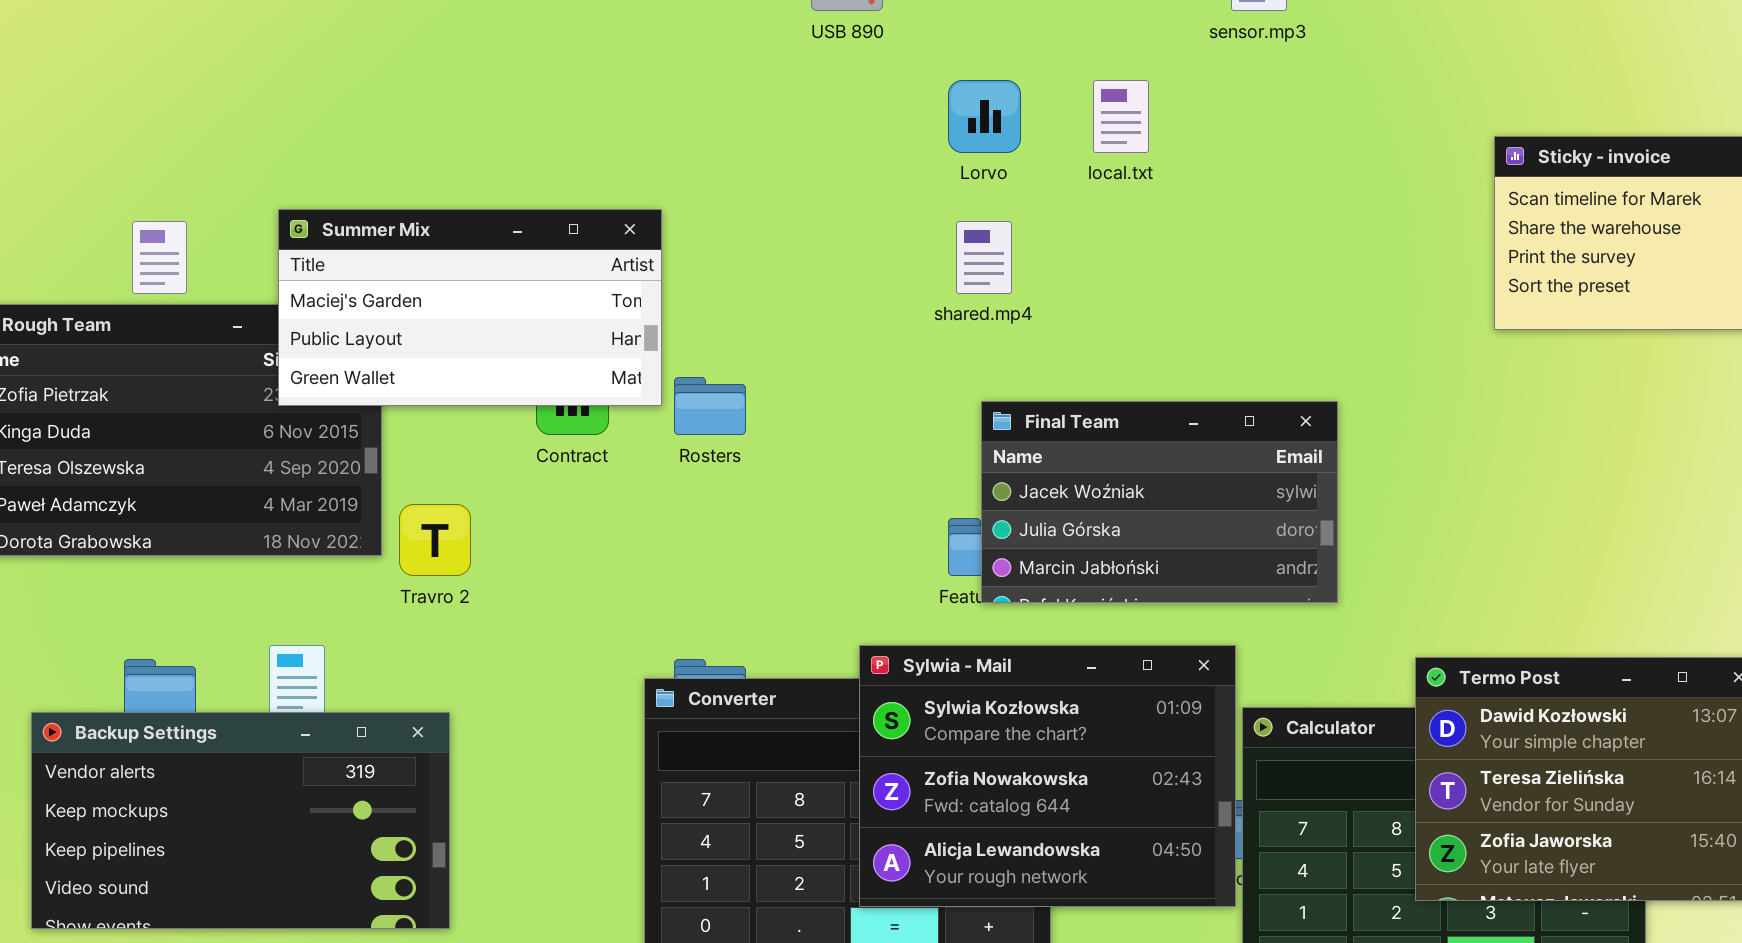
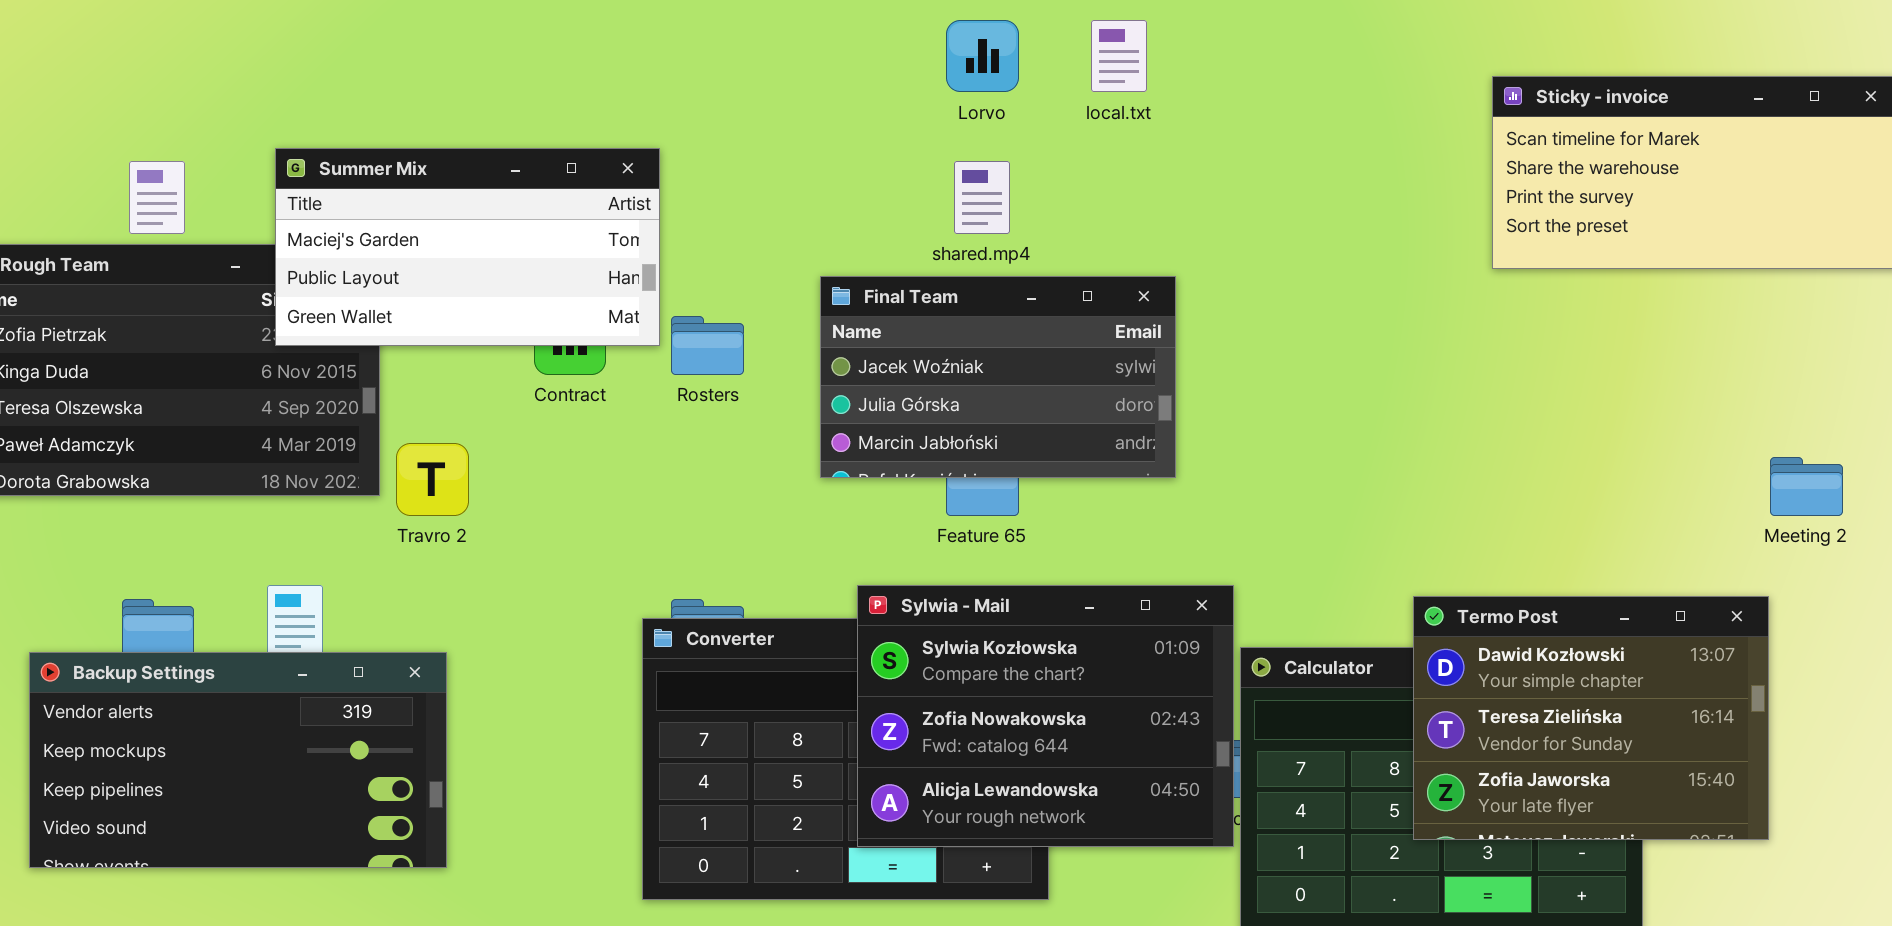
Final Team: [981,401,1338,603] -> [820,276,1176,478], moved

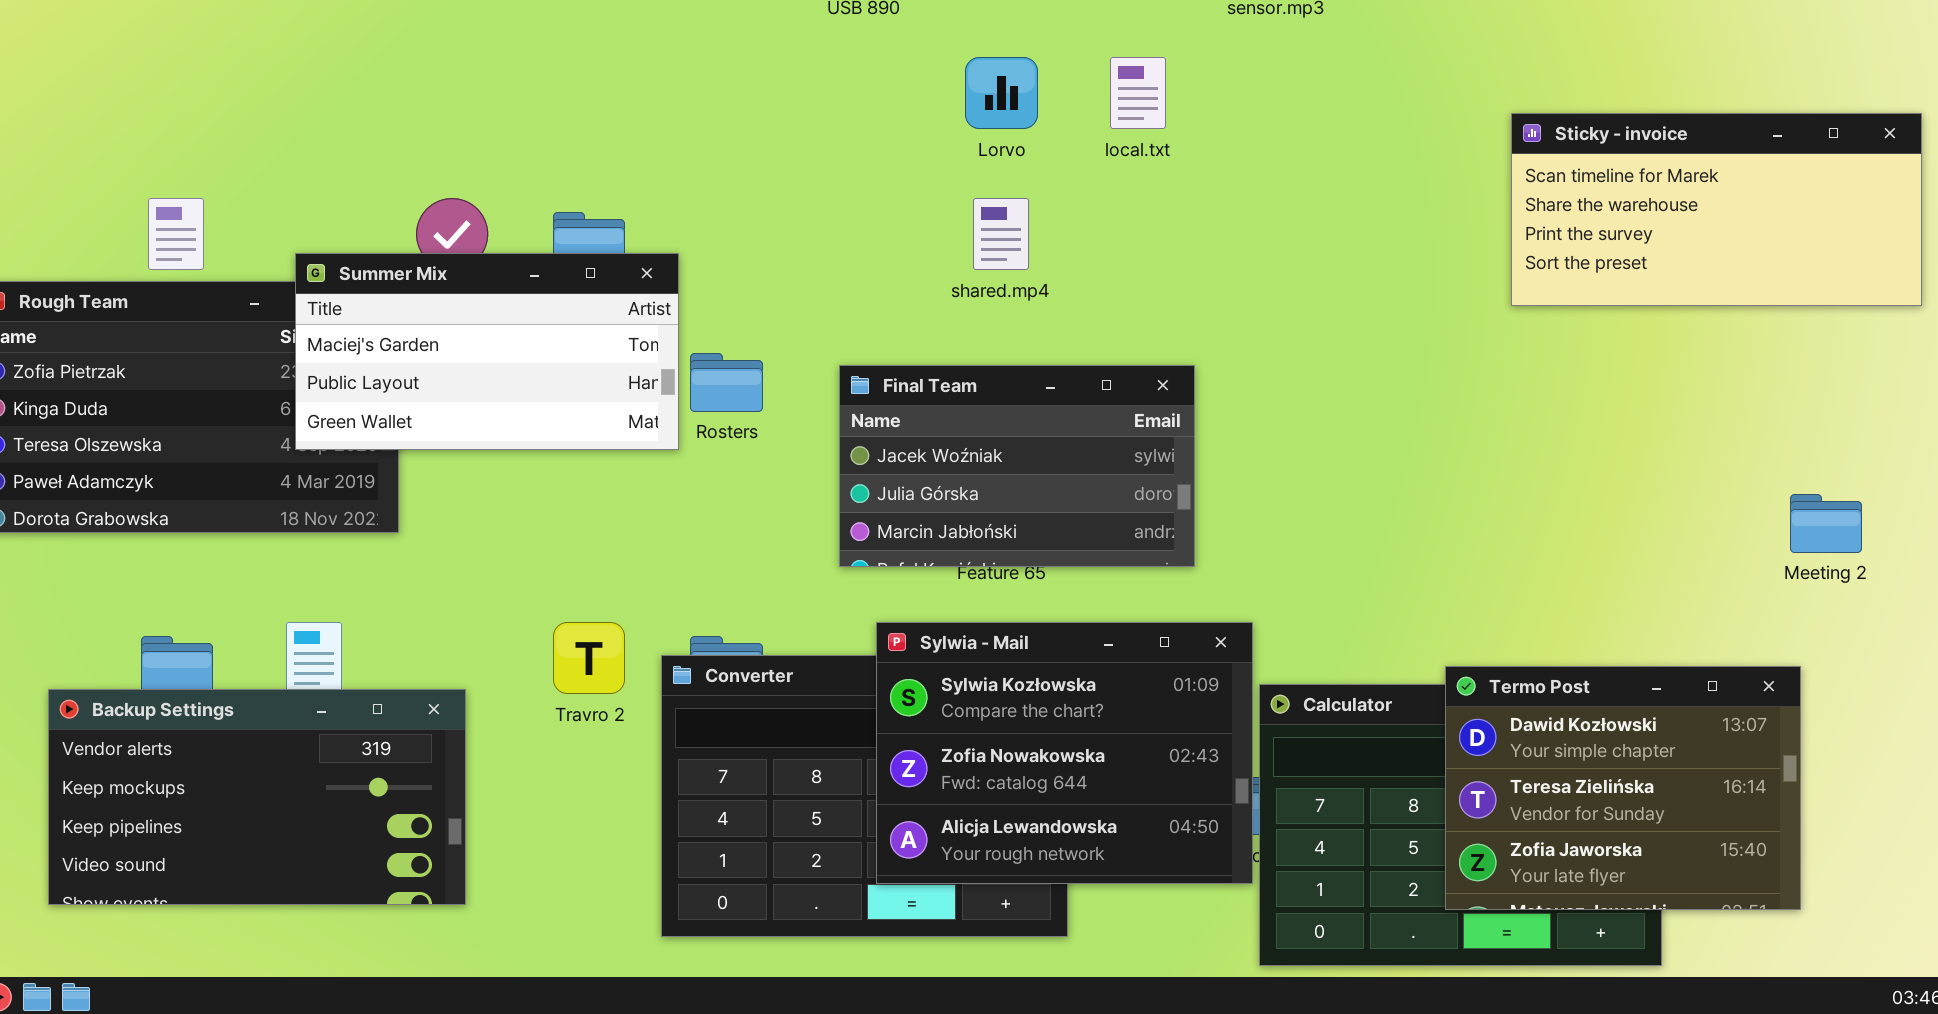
Summer Mix: [275,148,660,346] -> [295,253,679,450], moved
Final Team: [820,276,1176,478] -> [839,365,1195,567], moved
Travro 2: [396,443,469,516] -> [553,622,625,694], moved
Termo Post: [1413,596,1769,840] -> [1445,666,1801,910], moved

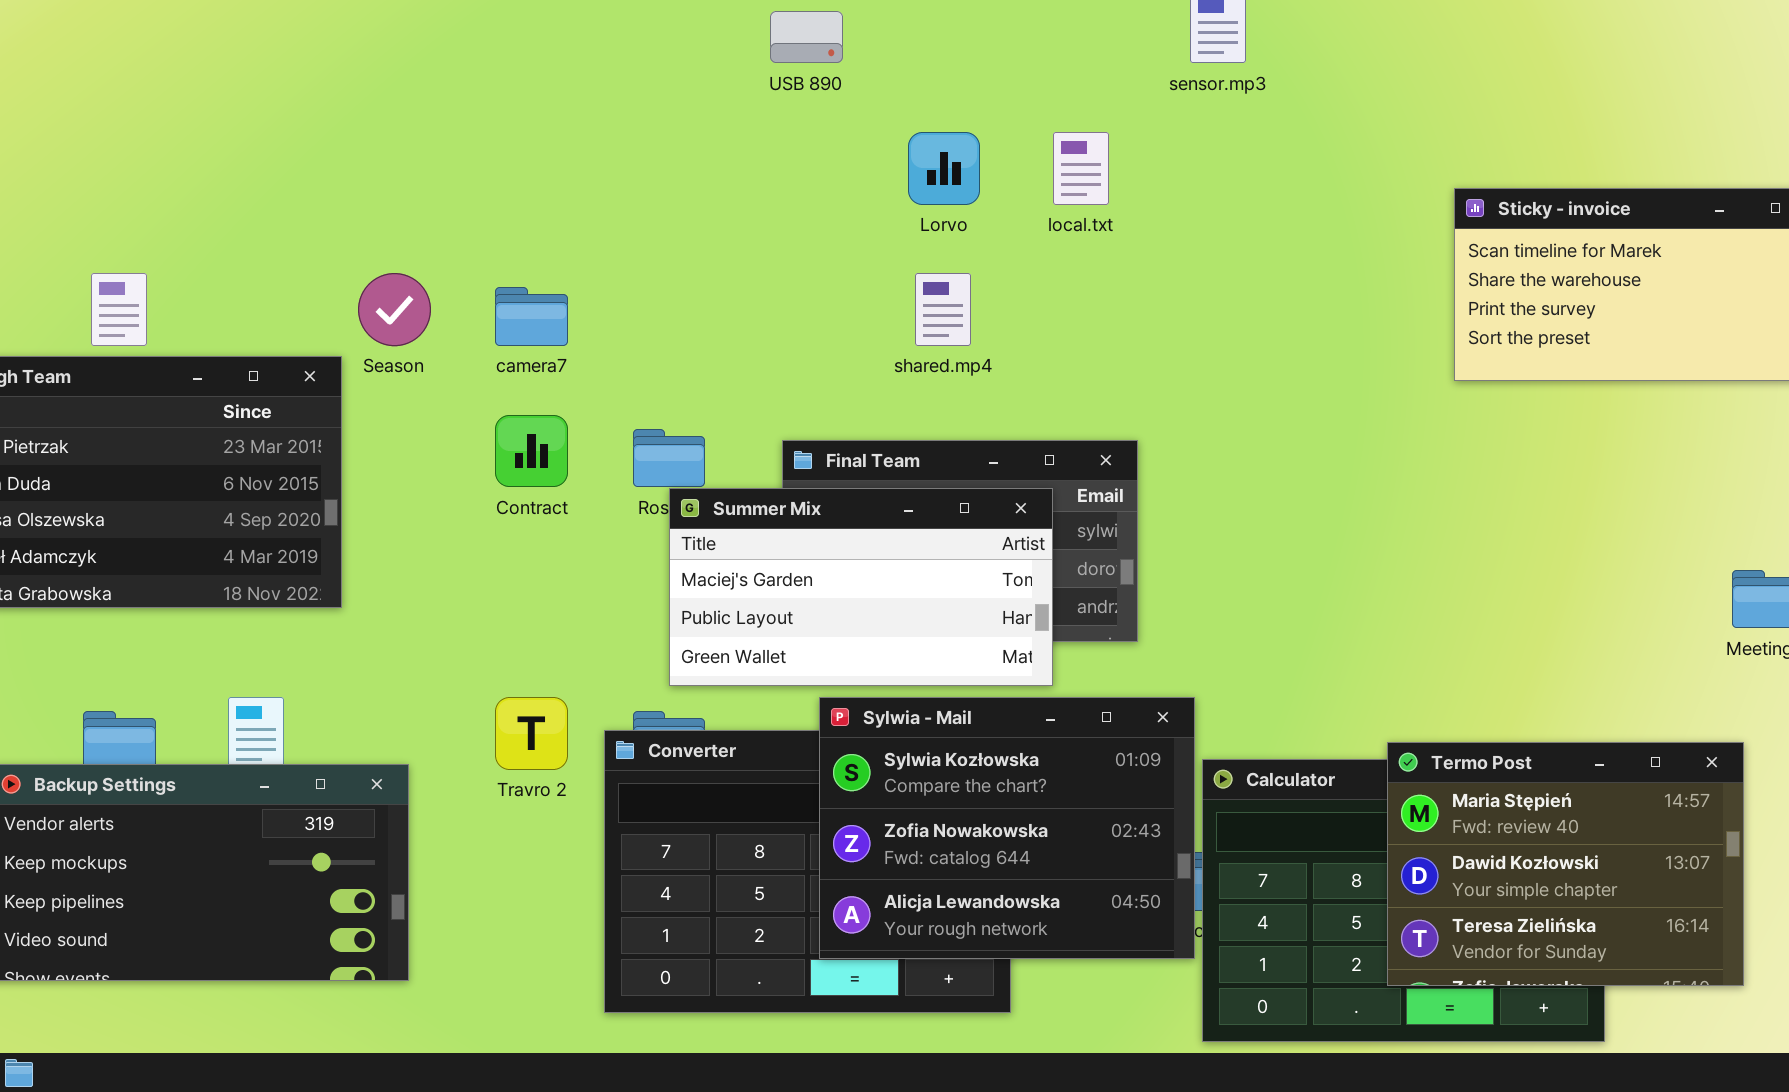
Summer Mix: [295,253,679,450] -> [669,488,1053,686], moved
Termo Post: [1445,666,1801,910] -> [1387,742,1744,986], scrolled up 1 row

